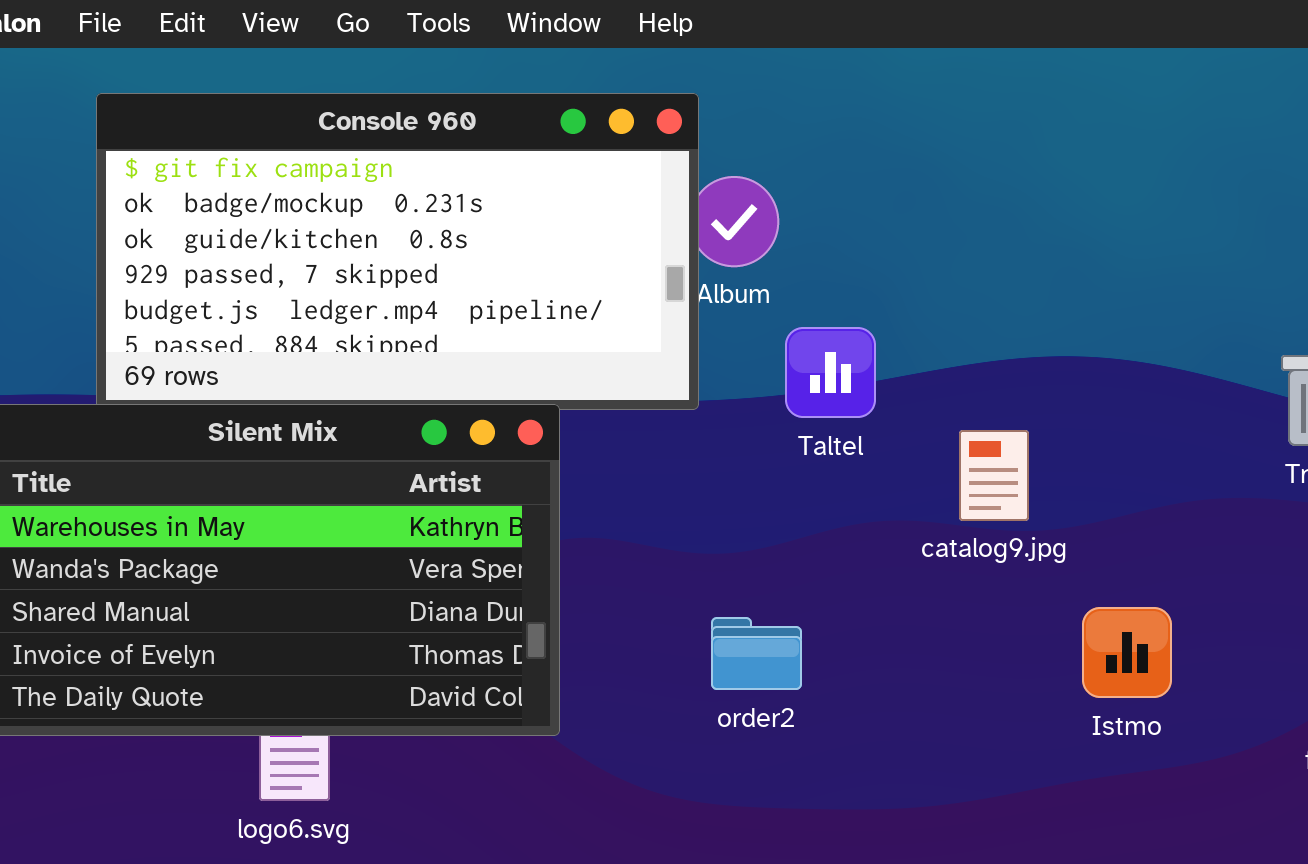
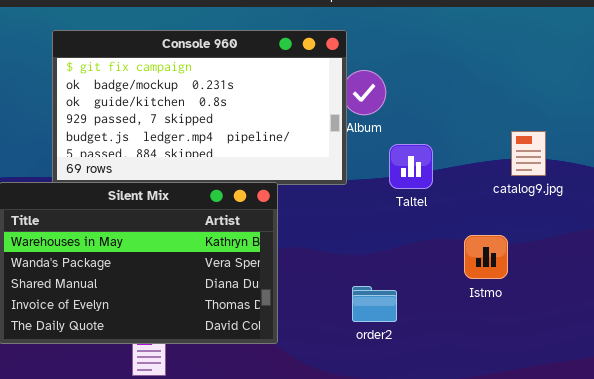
catalog9.jpg: [959,430,1029,521] -> [511,131,546,176], moved
Istmo: [1082,607,1172,698] -> [464,235,508,279], moved

